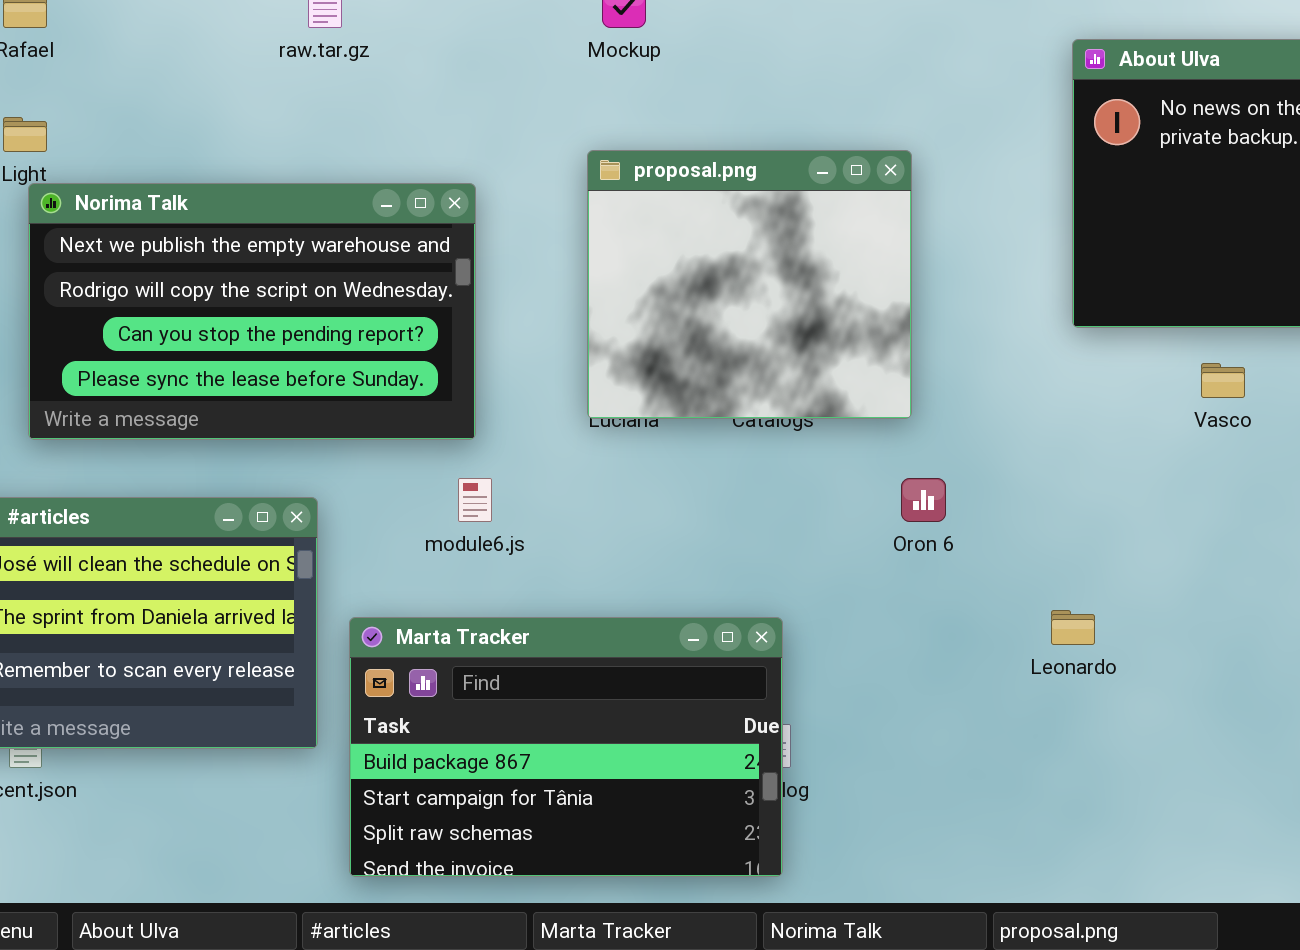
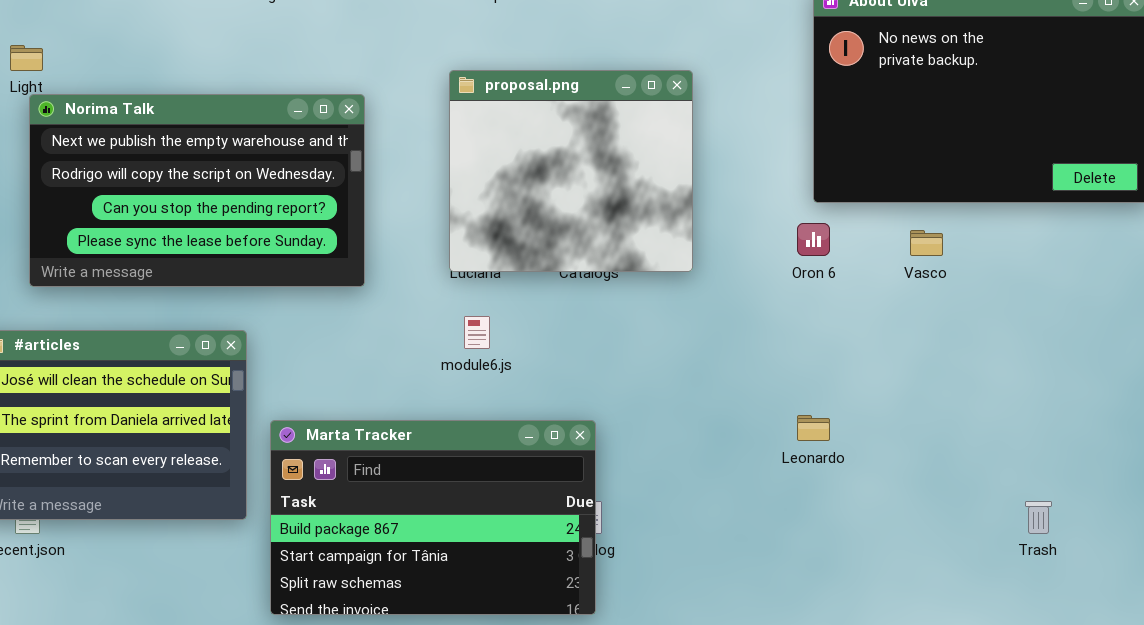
module6.js: [458,478,492,522] -> [464,316,490,349], moved
Oron 6: [901,478,946,522] -> [797,223,830,256], moved

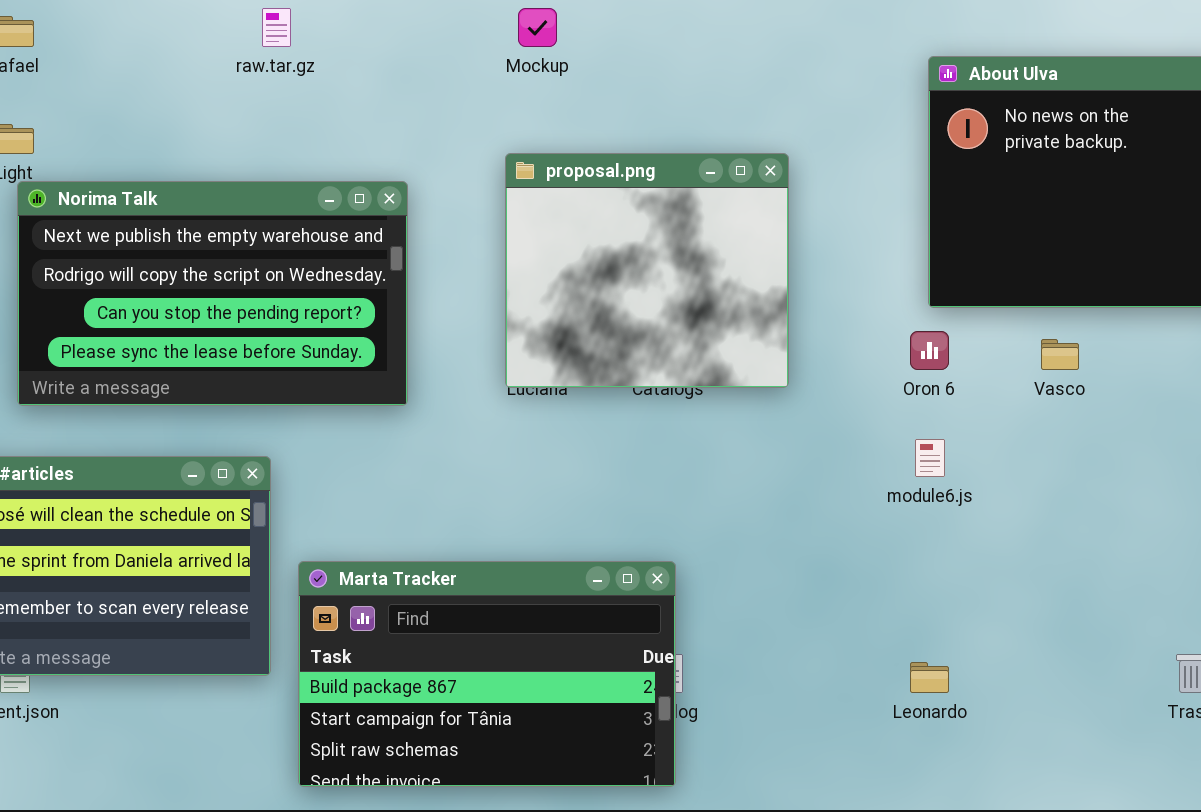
module6.js: [464,316,490,349] -> [915,439,945,477], moved
Leonardo: [797,415,830,441] -> [910,662,949,693], moved

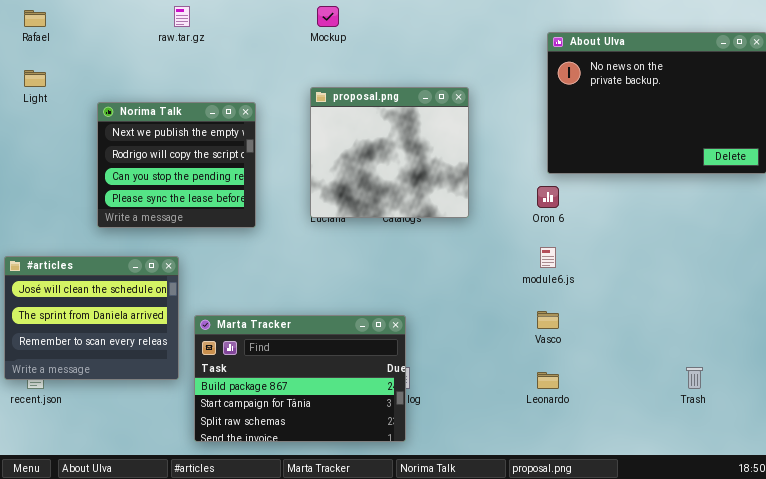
Norima Talk: [17,181,408,406] -> [97,102,256,228], resized
Vasco: [1041,339,1079,370] -> [537,311,559,329], moved

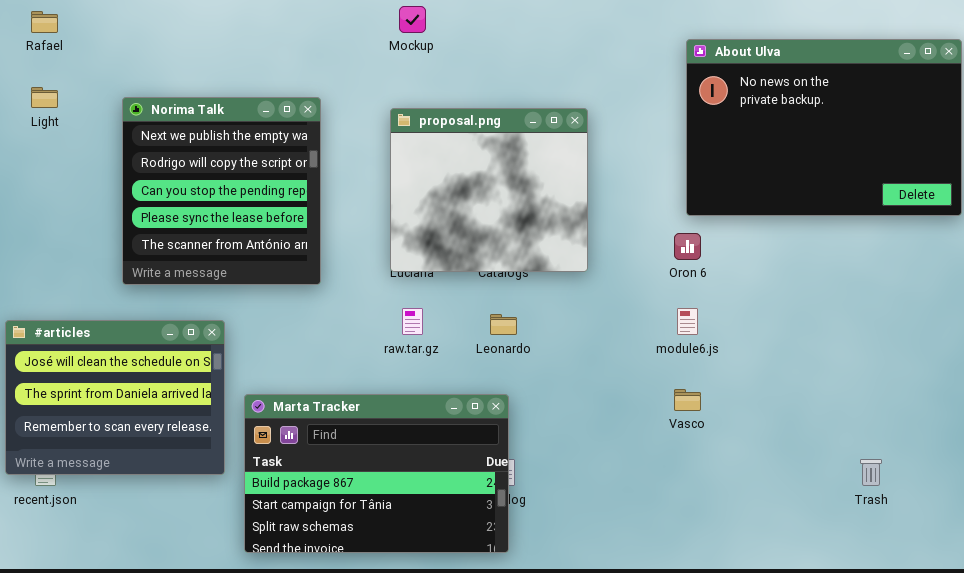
raw.tar.gz: [174,6,190,27] -> [402,308,423,335], moved
Norima Talk: [97,102,256,228] -> [122,97,321,285], resized
Leonardo: [537,372,559,389] -> [490,314,517,335], moved

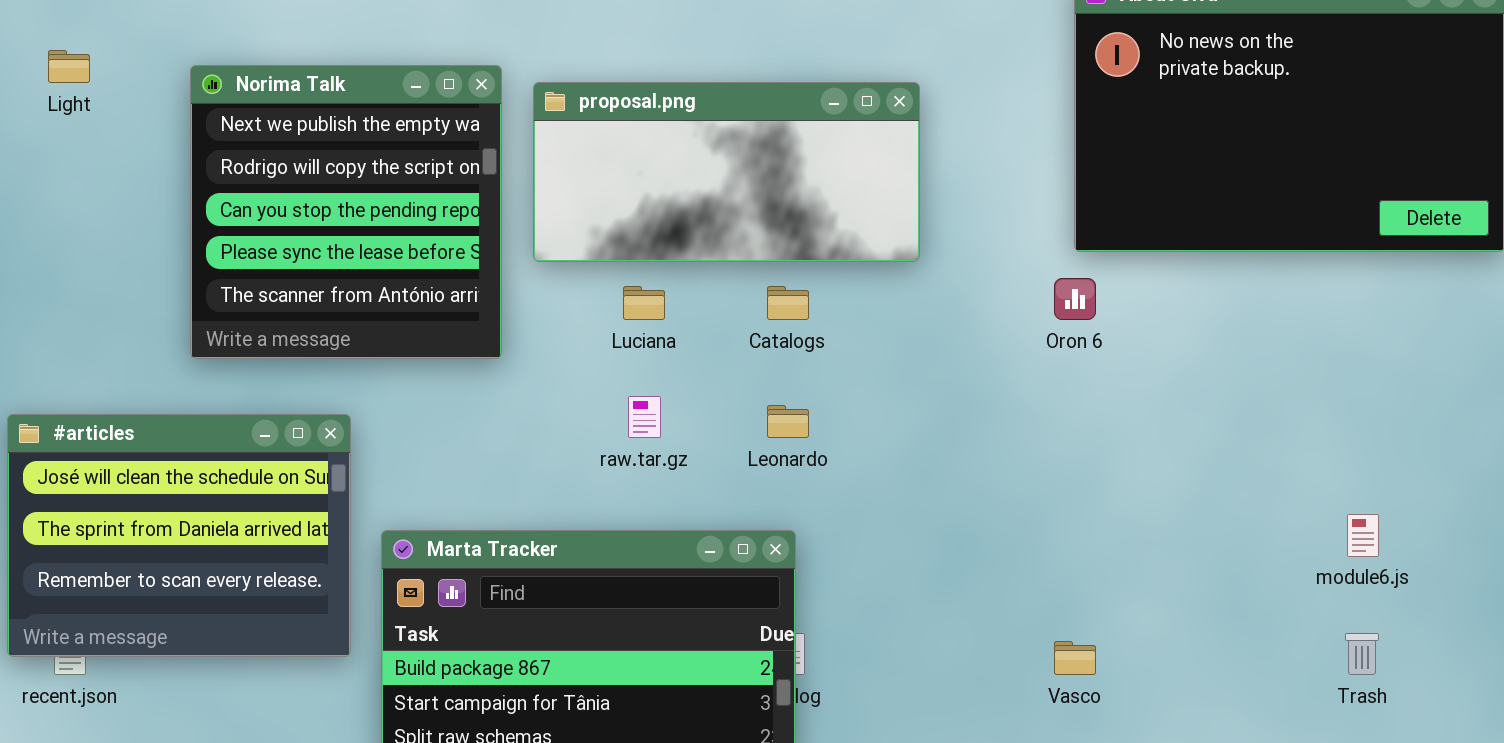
proposal.png: [390,108,588,272] -> [533,82,920,262], resized
module6.js: [677,308,698,335] -> [1347,514,1379,557], moved
Vasco: [674,389,701,411] -> [1054,641,1096,675], moved

